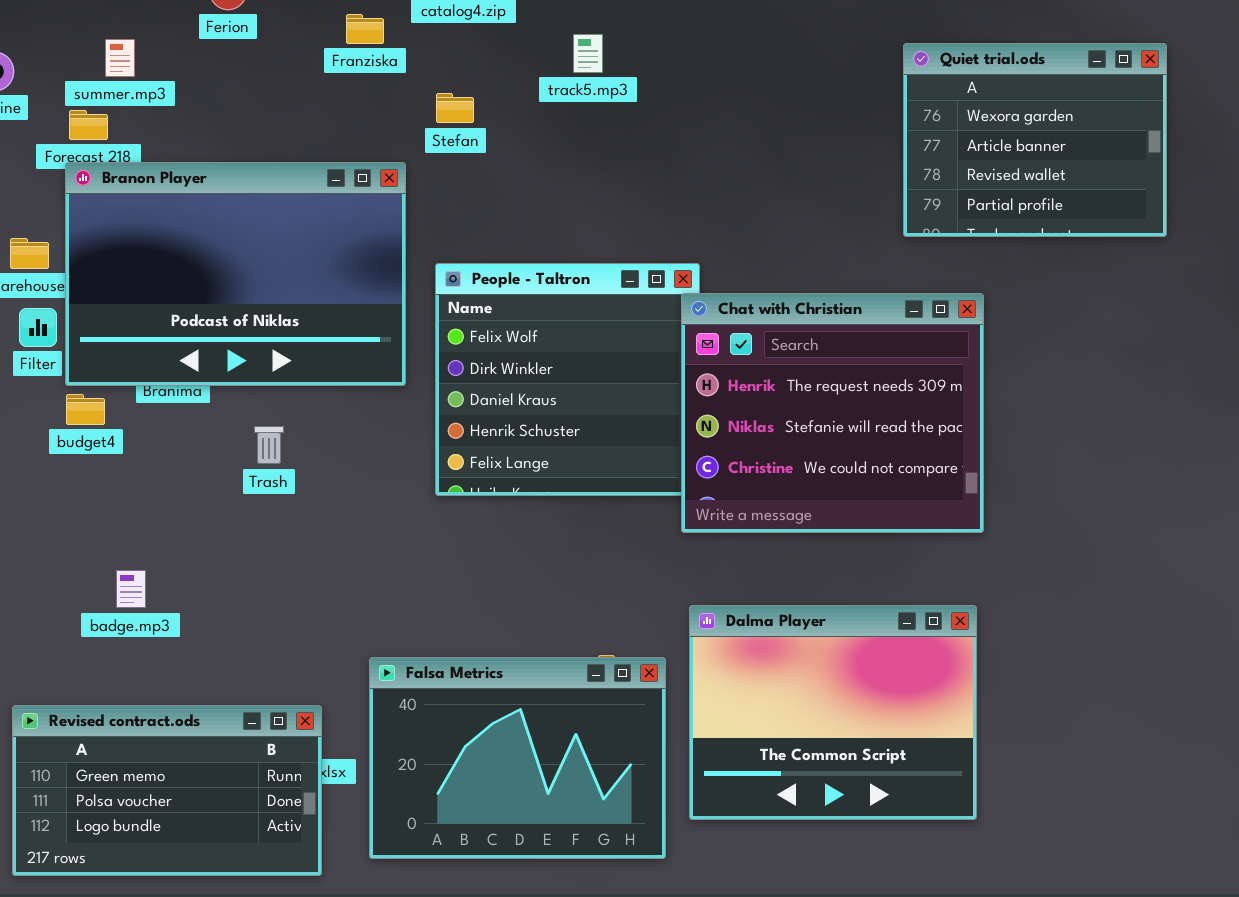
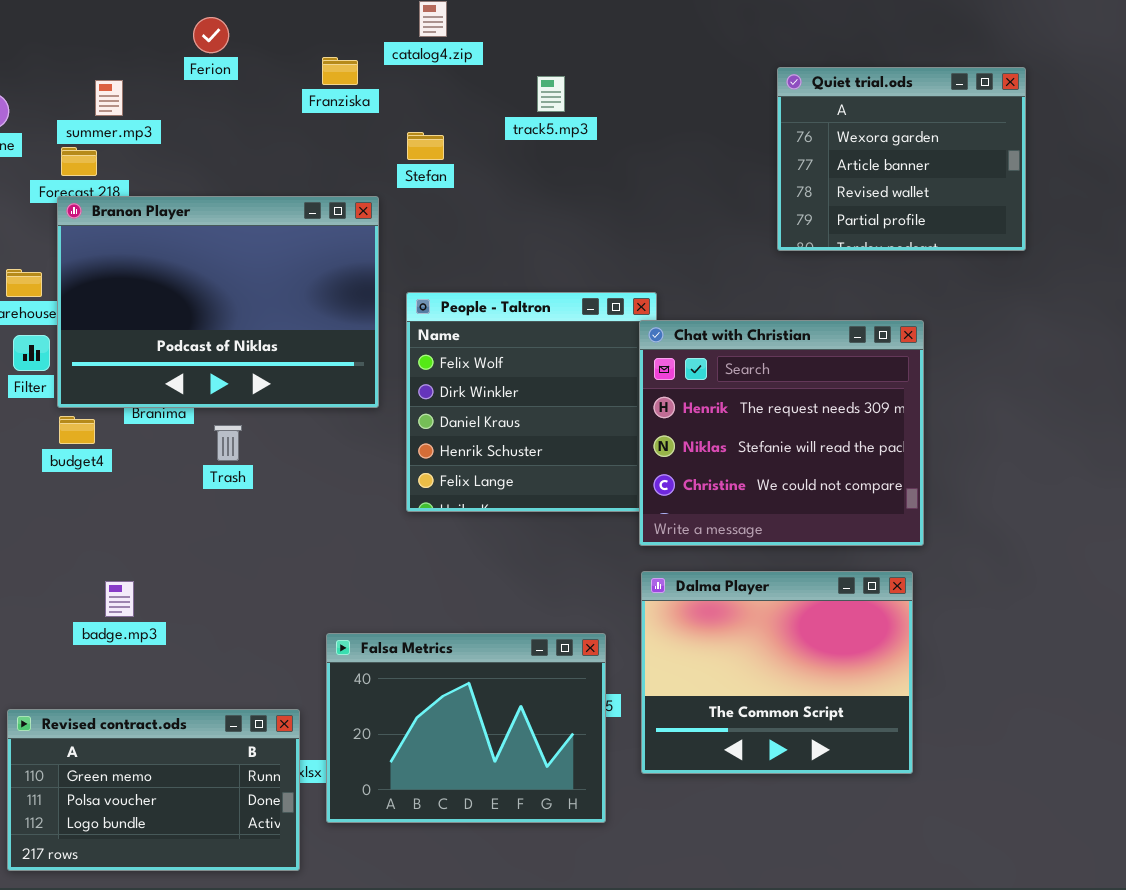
Quiet trial.ods: [903,43,1167,237] -> [777,67,1026,251], moved
Trash: [254,426,284,464] -> [214,425,242,461], moved
Dalma Player: [689,605,977,820] -> [641,571,913,774], moved
Falsa Metrics: [369,657,666,859] -> [326,633,606,823], moved

